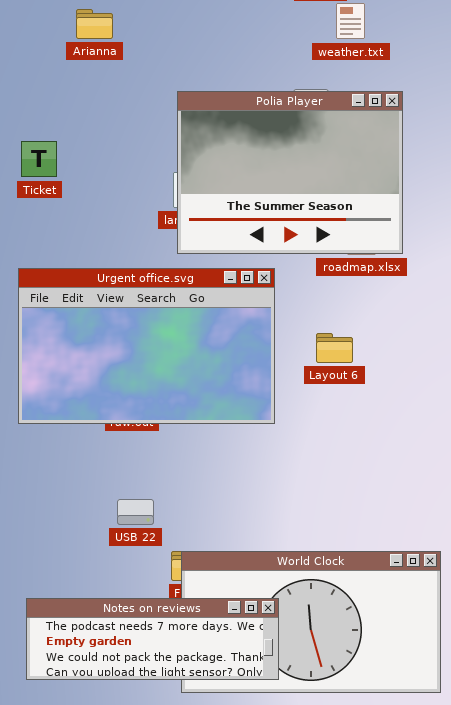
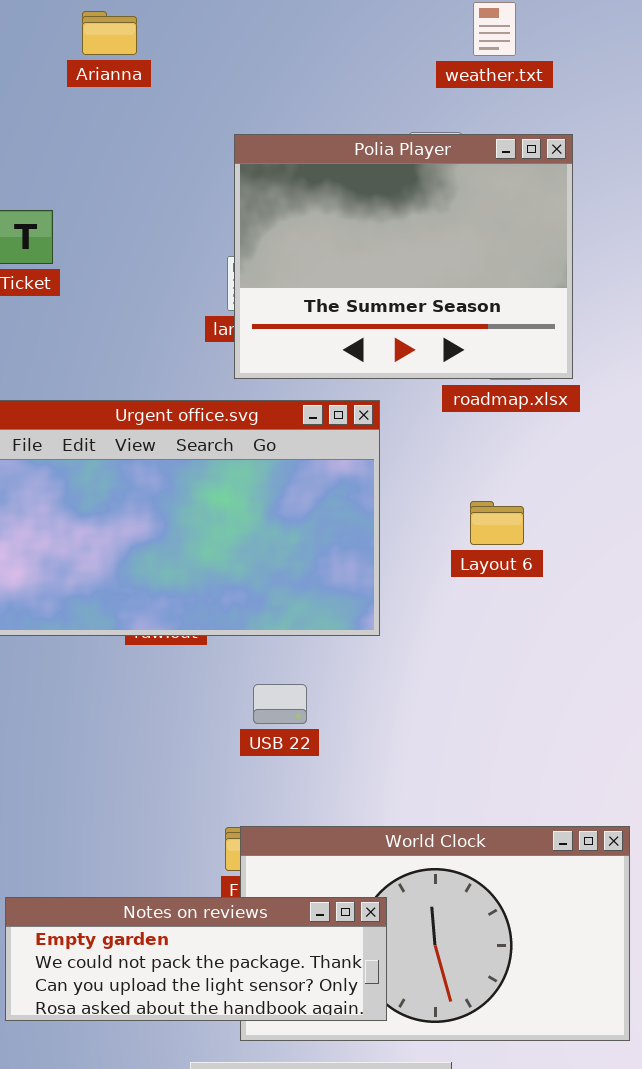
Layout 6: [316,333,353,363] -> [470,501,524,545], moved
USB 22: [117,499,154,525] -> [253,684,307,724], moved
Notes on reviews: [26,598,279,680] -> [5,897,387,1021], scrolled down 1 row

